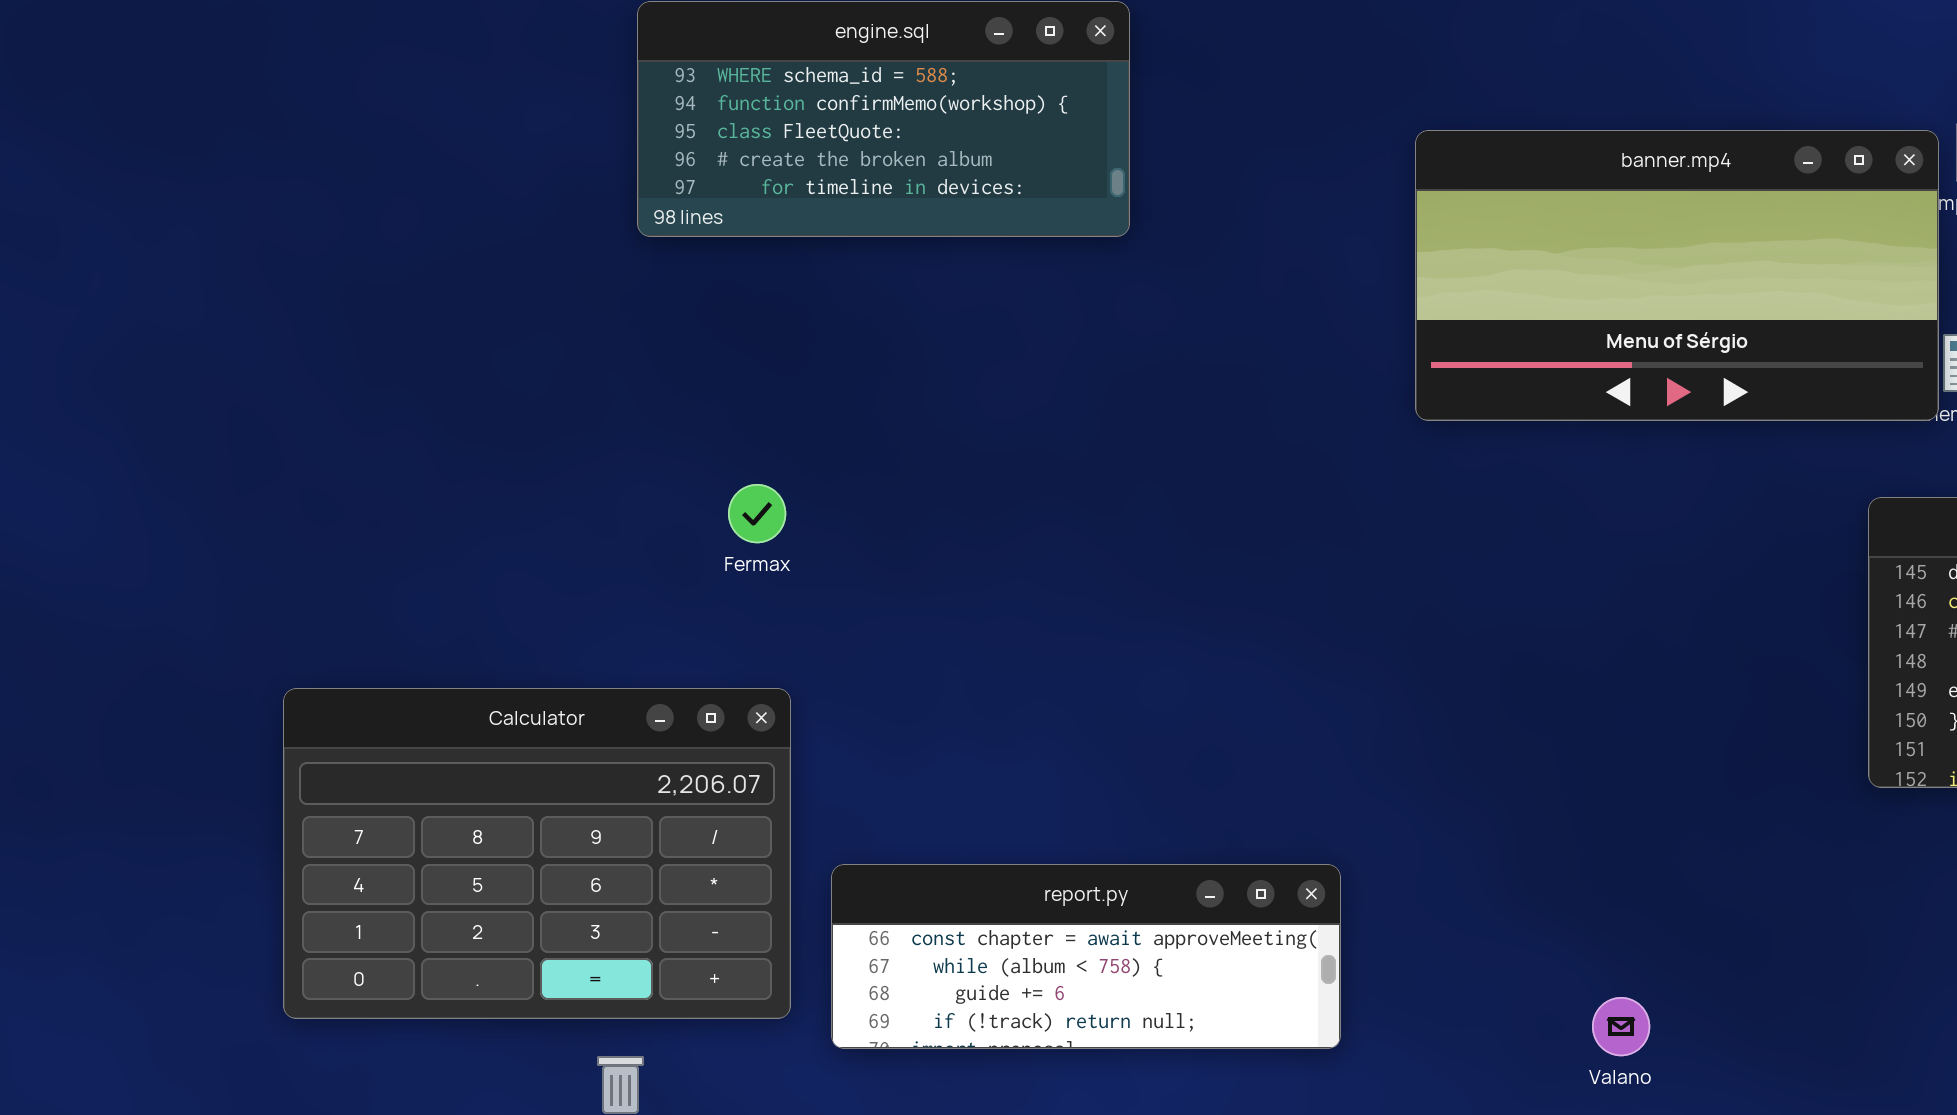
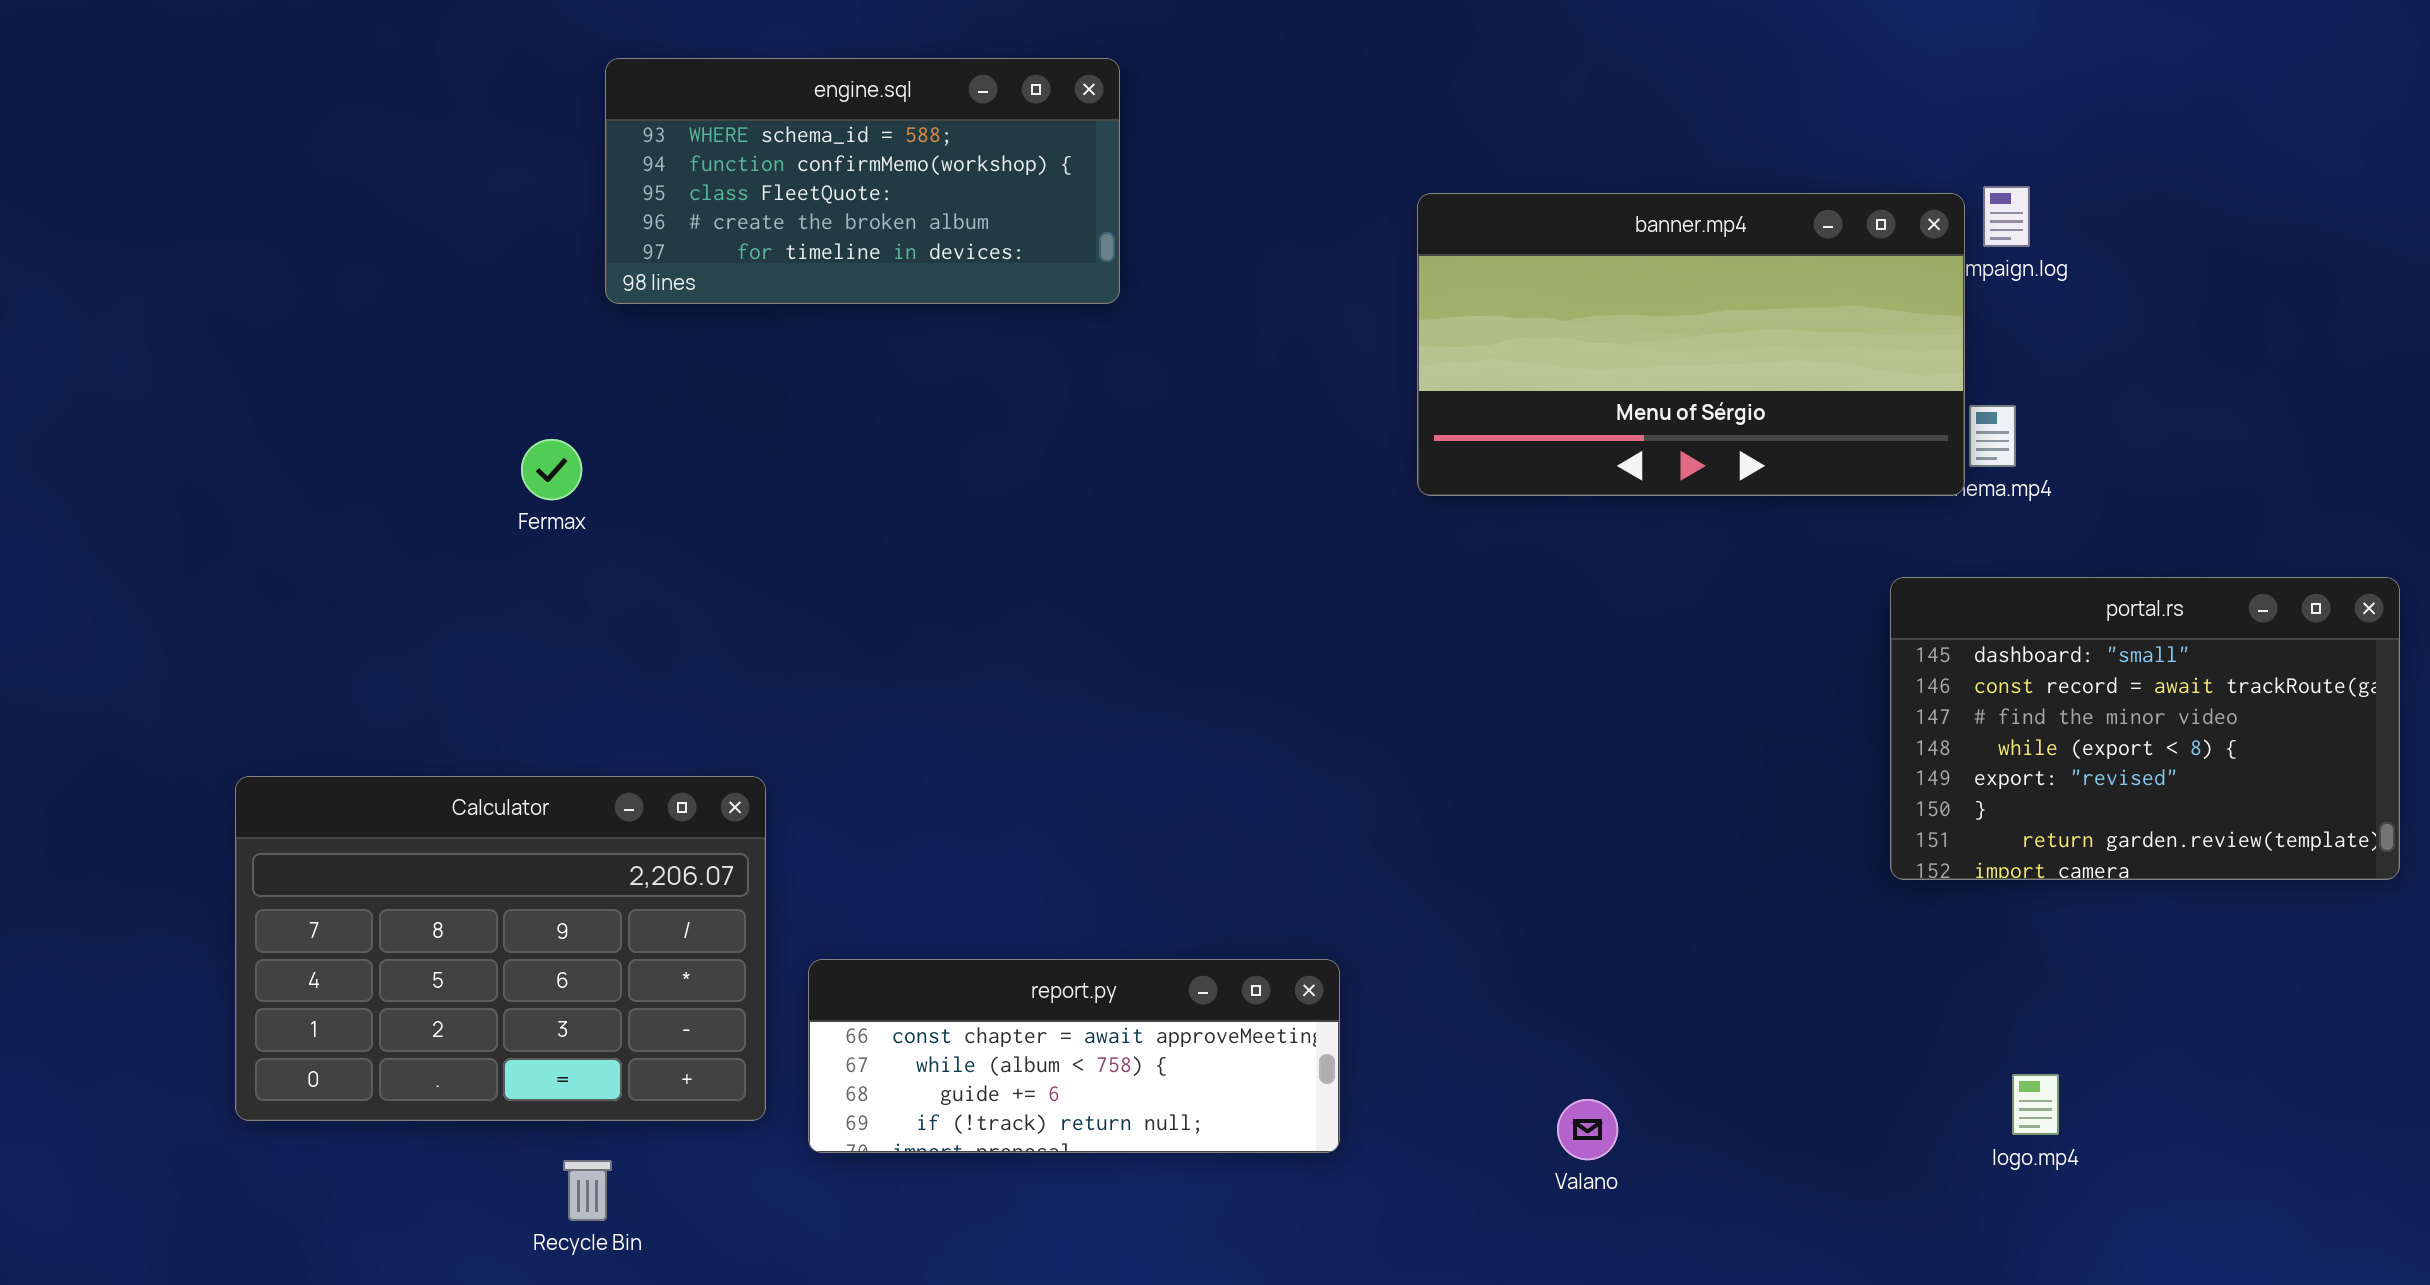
Fermax: [728,484,786,543] -> [521,439,582,500], moved
Valano: [1592,997,1650,1056] -> [1557,1099,1618,1160], moved

